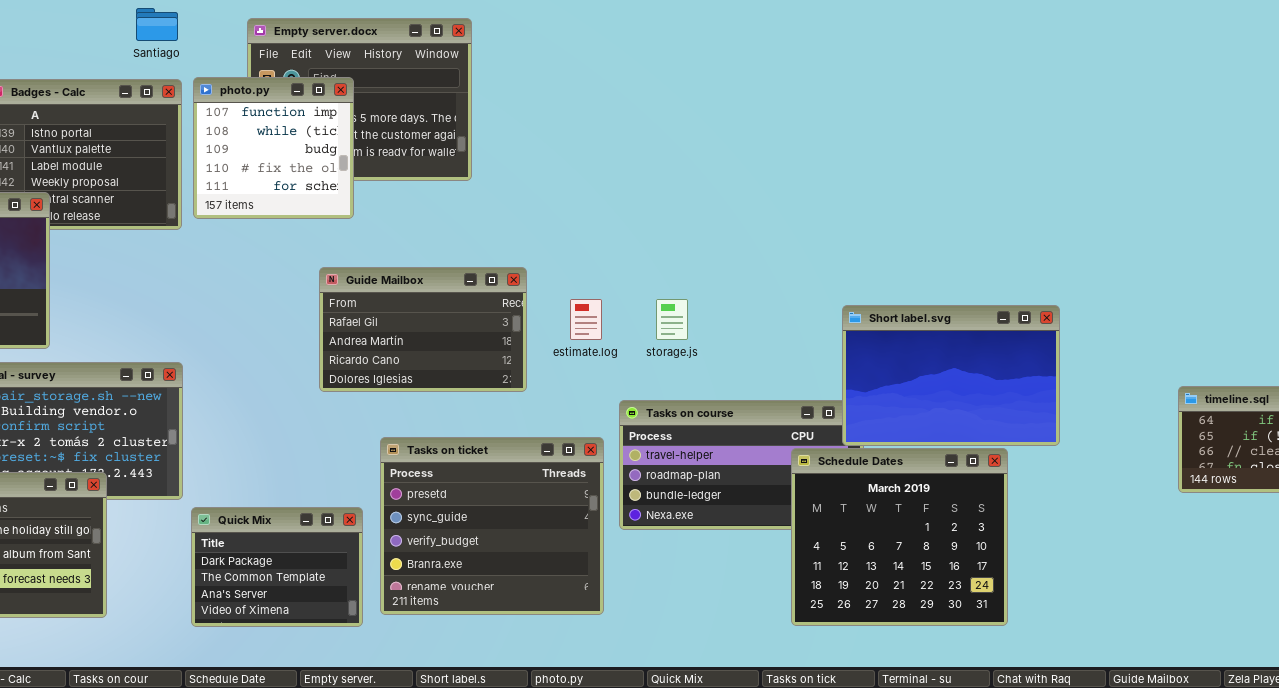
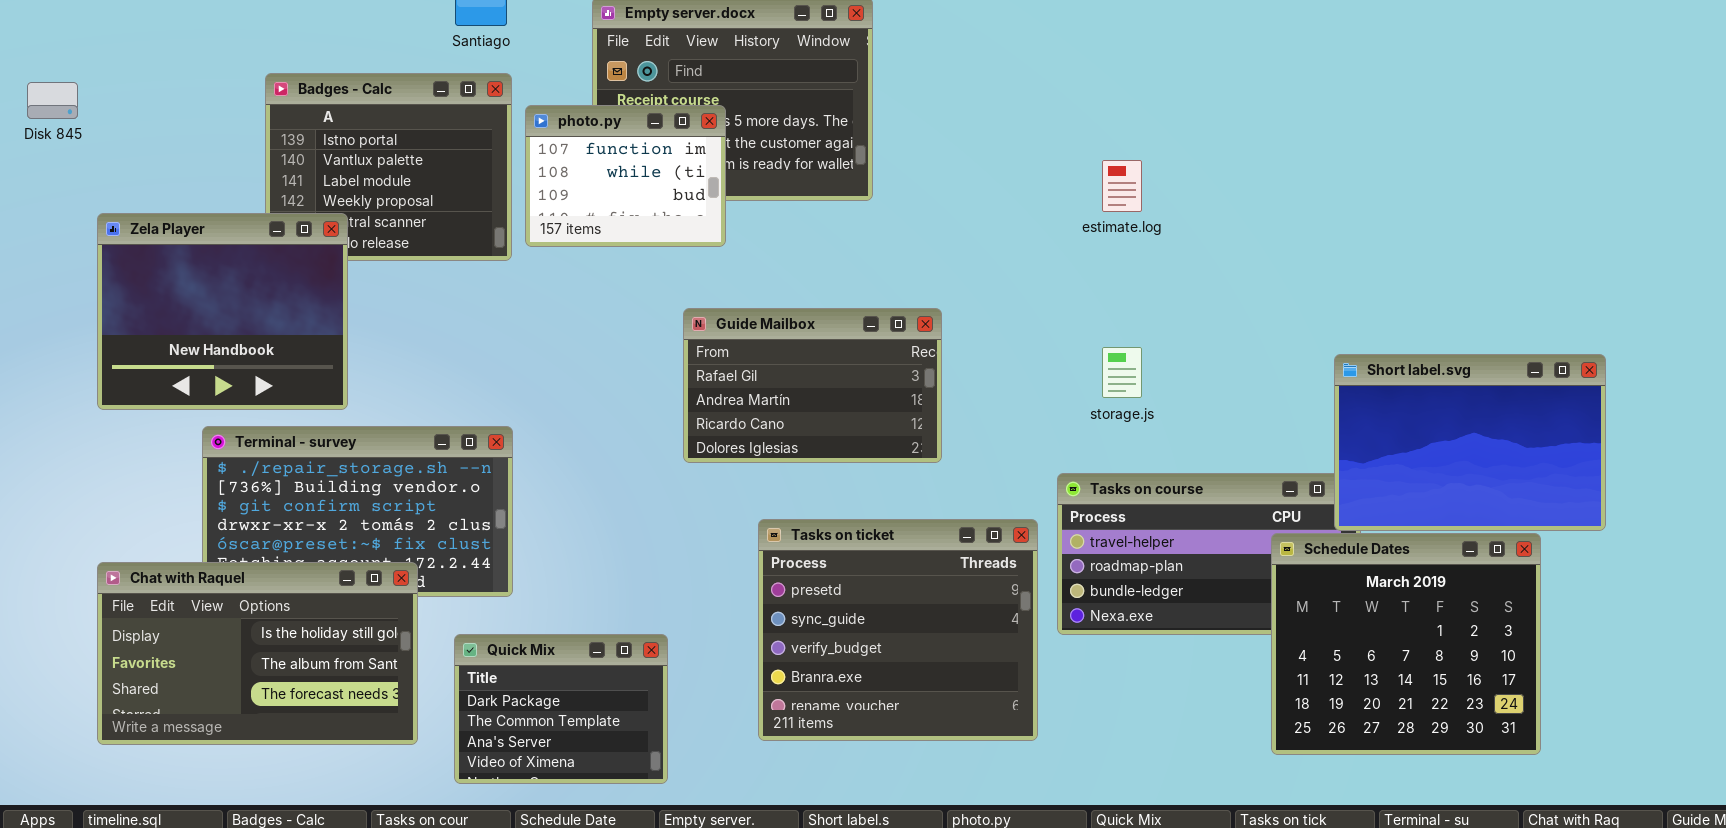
photo.py: [193,77,354,219] -> [525,105,726,247], resized
estimate.log: [570,299,602,340] -> [1102,160,1142,212], moved
Quick Mix: [191,507,363,627] -> [454,634,668,784], moved

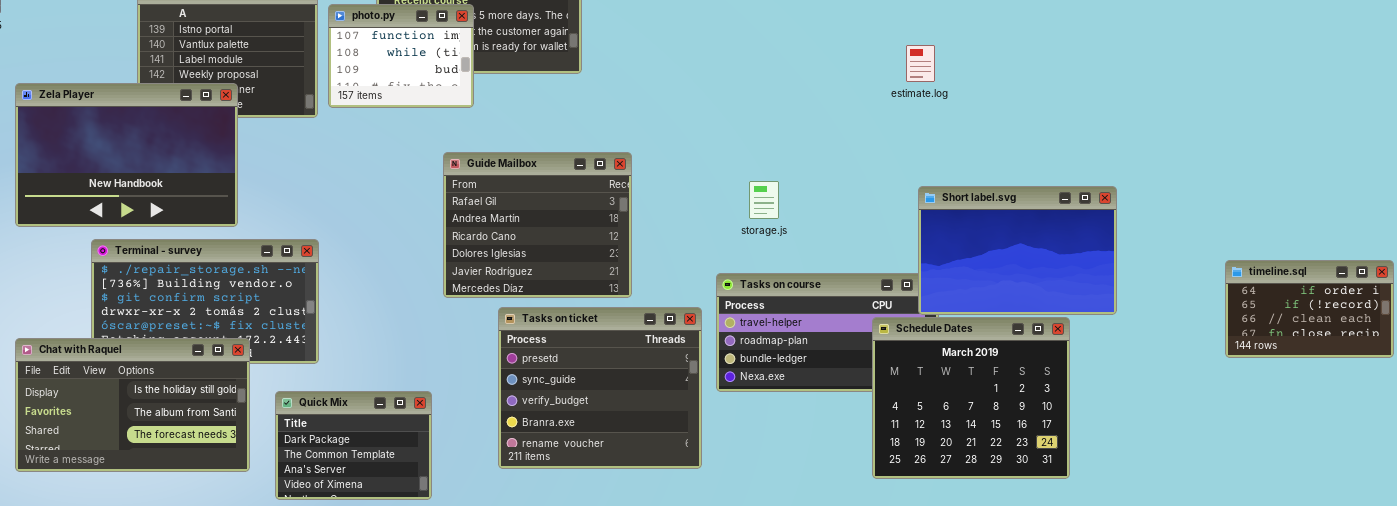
estimate.log: [1102,160,1142,212] -> [906,45,935,82], moved
Zela Player: [97,213,348,410] -> [15,83,238,227], resized
Guide Mailbox: [683,308,942,463] -> [443,152,632,298], resized

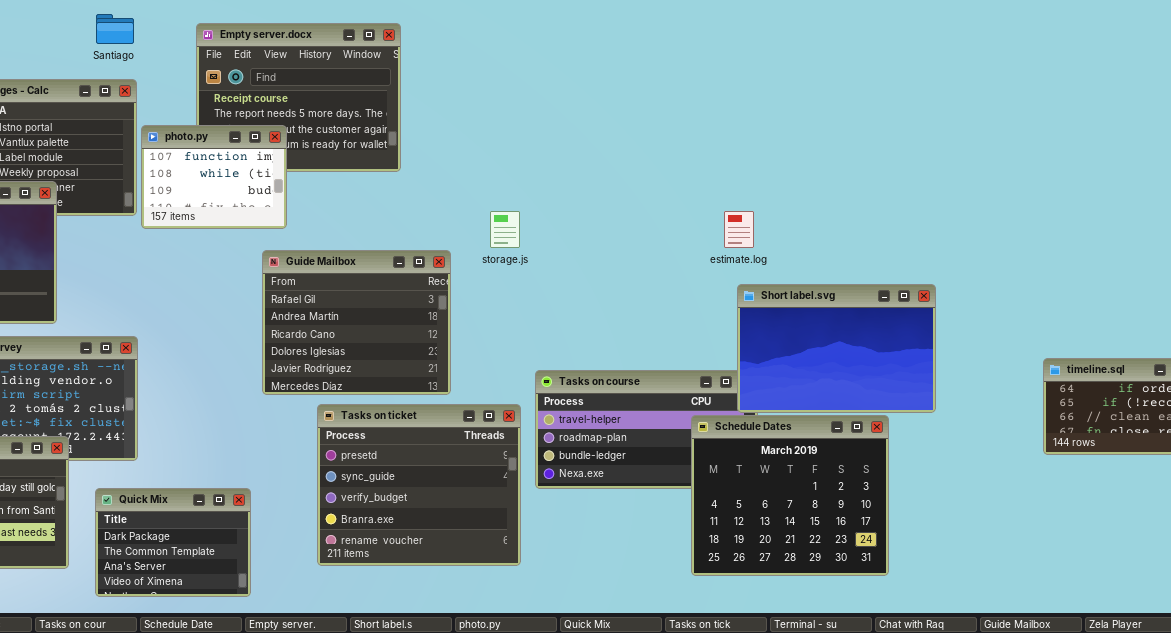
photo.py: [328,4,474,108] -> [141,125,287,229], moved
estimate.log: [906,45,935,82] -> [724,211,754,248], moved
storage.js: [749,181,779,219] -> [490,211,520,248], moved

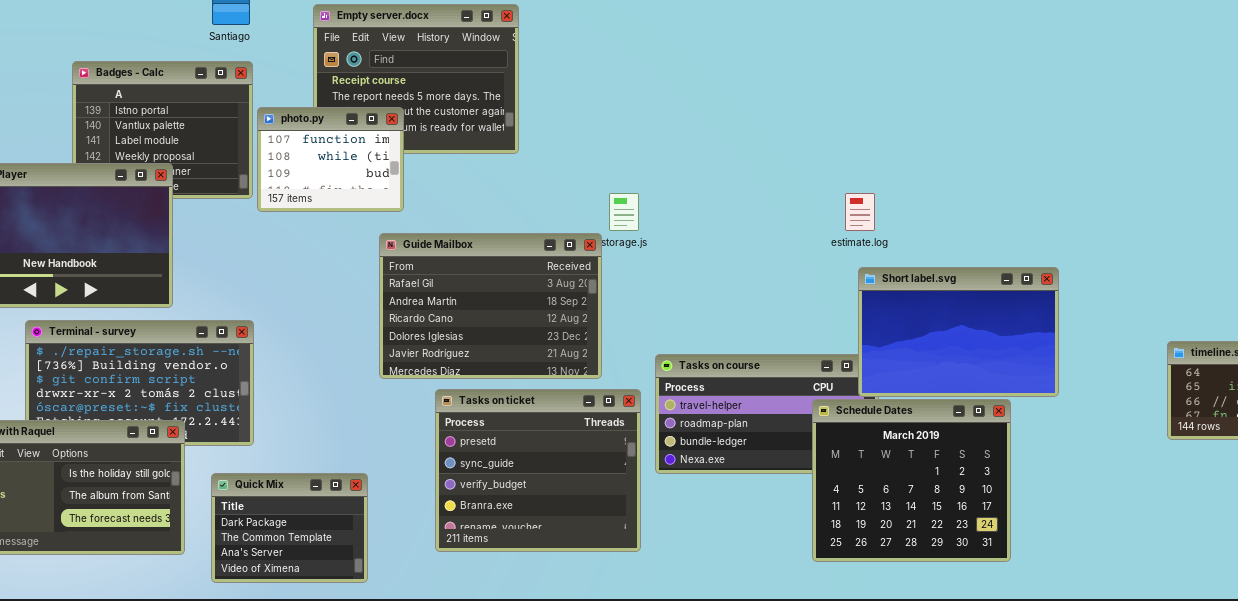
Guide Mailbox: [262,250,451,395] -> [379,233,602,379], resized

